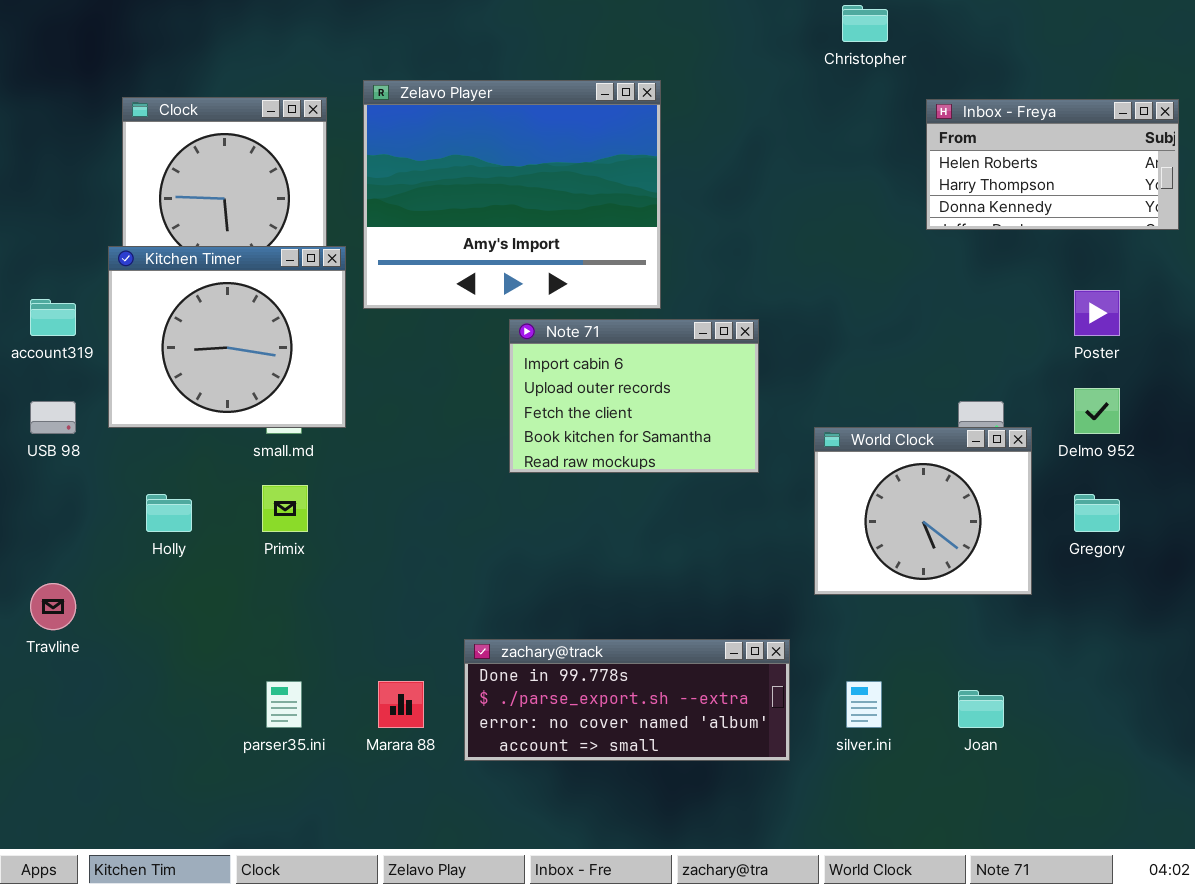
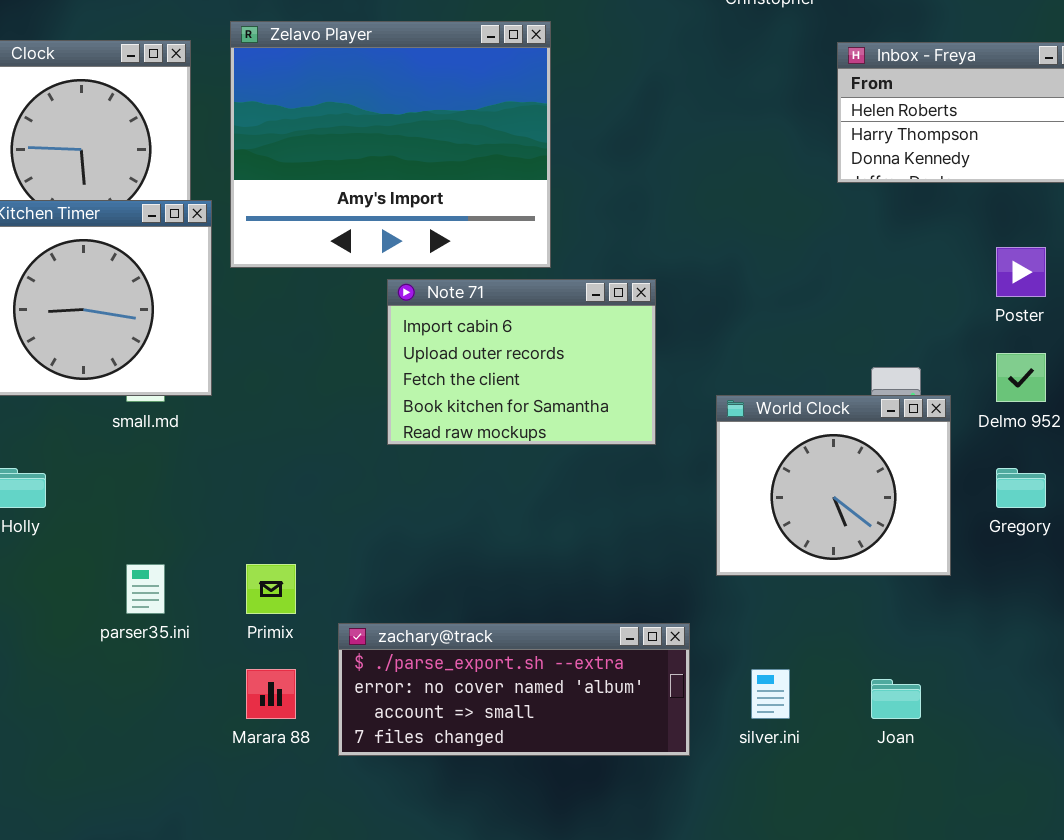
Primix: [262,485,308,532] -> [246,564,296,614], moved
zachary@track: [464,639,790,761] -> [338,623,690,756], scrolled down 1 row
parser35.ini: [266,681,302,728] -> [126,564,165,614], moved

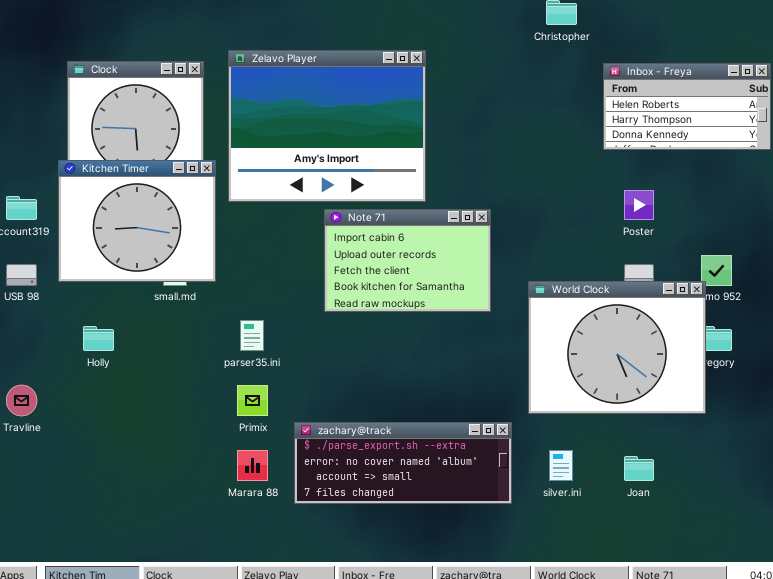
Poster: [996,247,1046,297] -> [624,190,654,220], moved
World Clock: [716,395,951,576] -> [528,281,706,414], resized
parser35.ini: [126,564,165,614] -> [240,320,264,351], moved

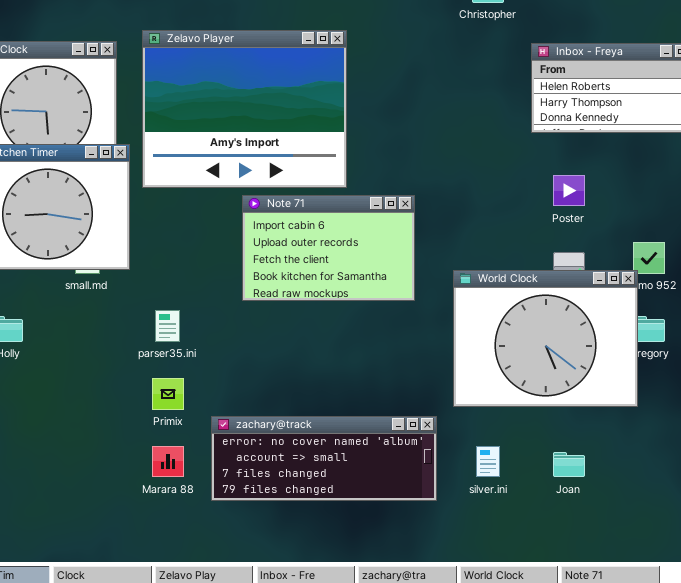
zachary@track: [294,422,512,504] -> [211,416,437,501], scrolled down 1 row

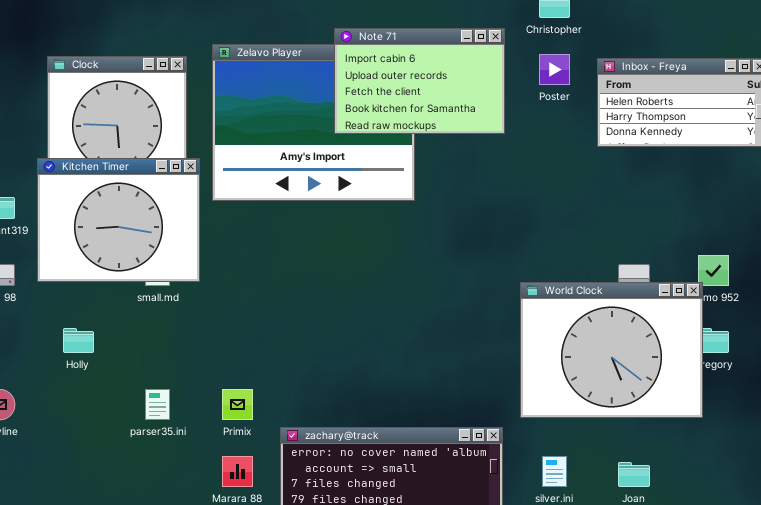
Poster: [553,175,585,206] -> [539,54,570,85], moved
Note 71: [242,195,415,301] -> [334,28,505,134], moved
parser35.ini: [155,310,180,342] -> [145,389,170,420], moved

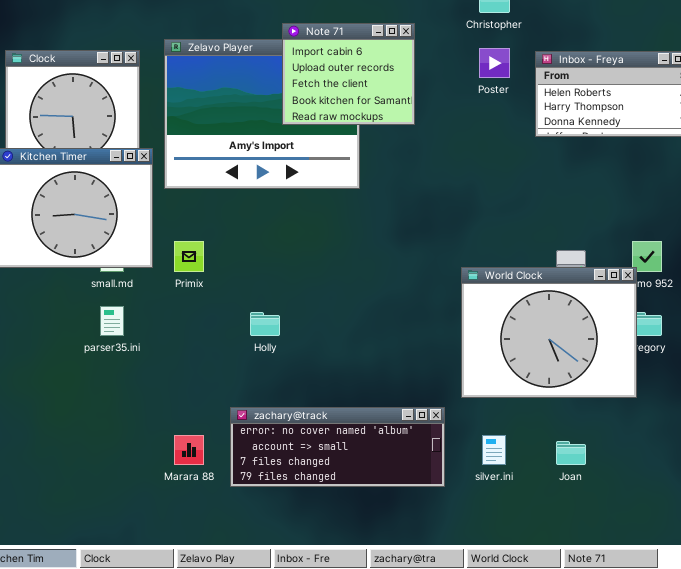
Note 71: [334,28,505,134] -> [282,23,415,125], resized
Holly: [63,328,94,353] -> [250,312,280,336], moved
parser35.ini: [145,389,170,420] -> [100,306,124,336], moved
Primix: [222,389,253,420] -> [174,241,204,272], moved

